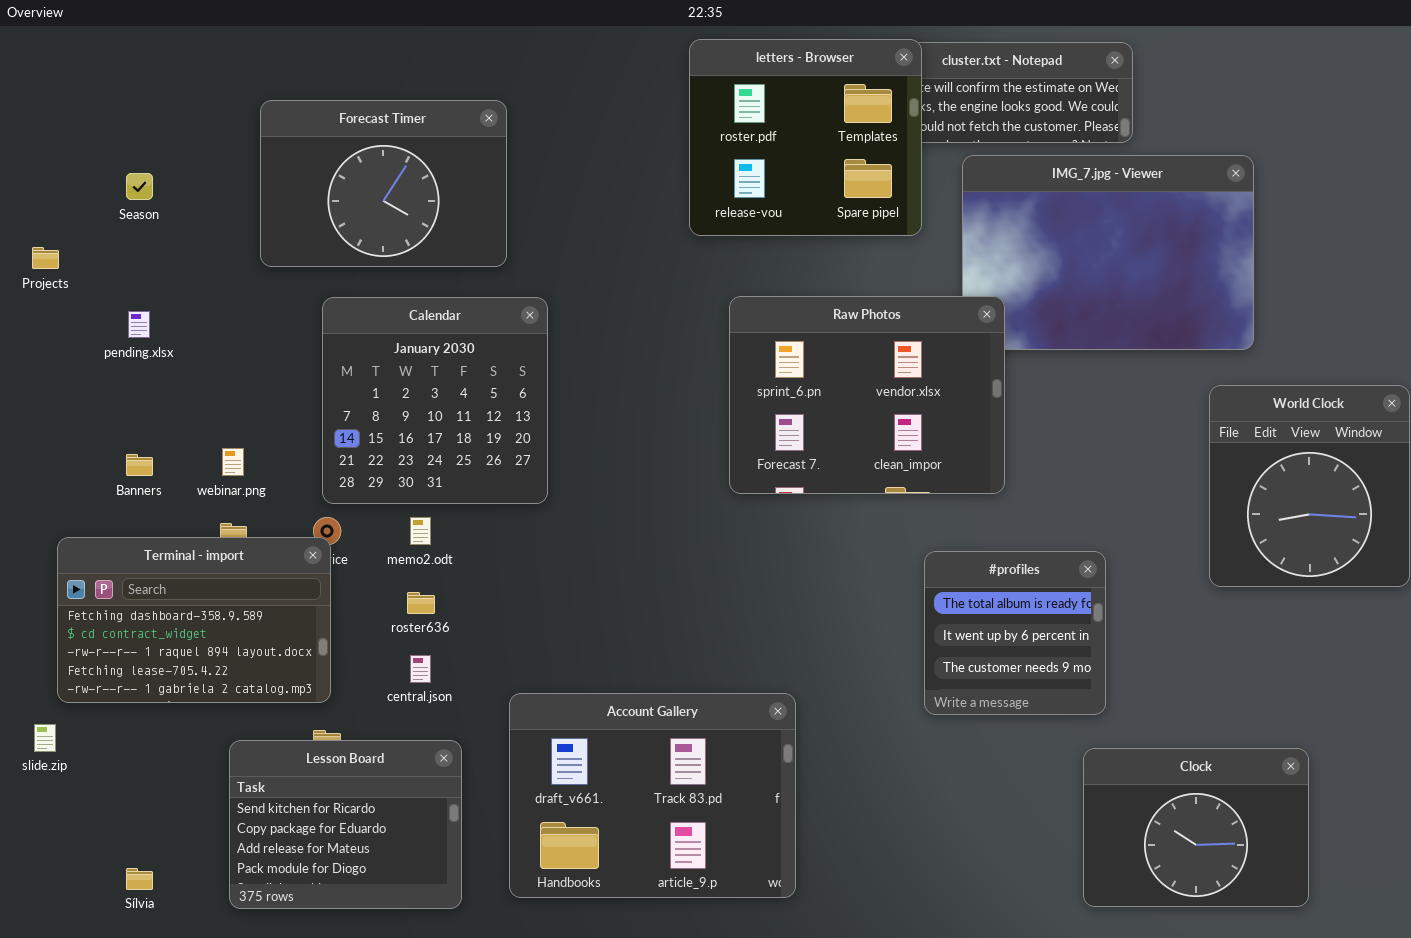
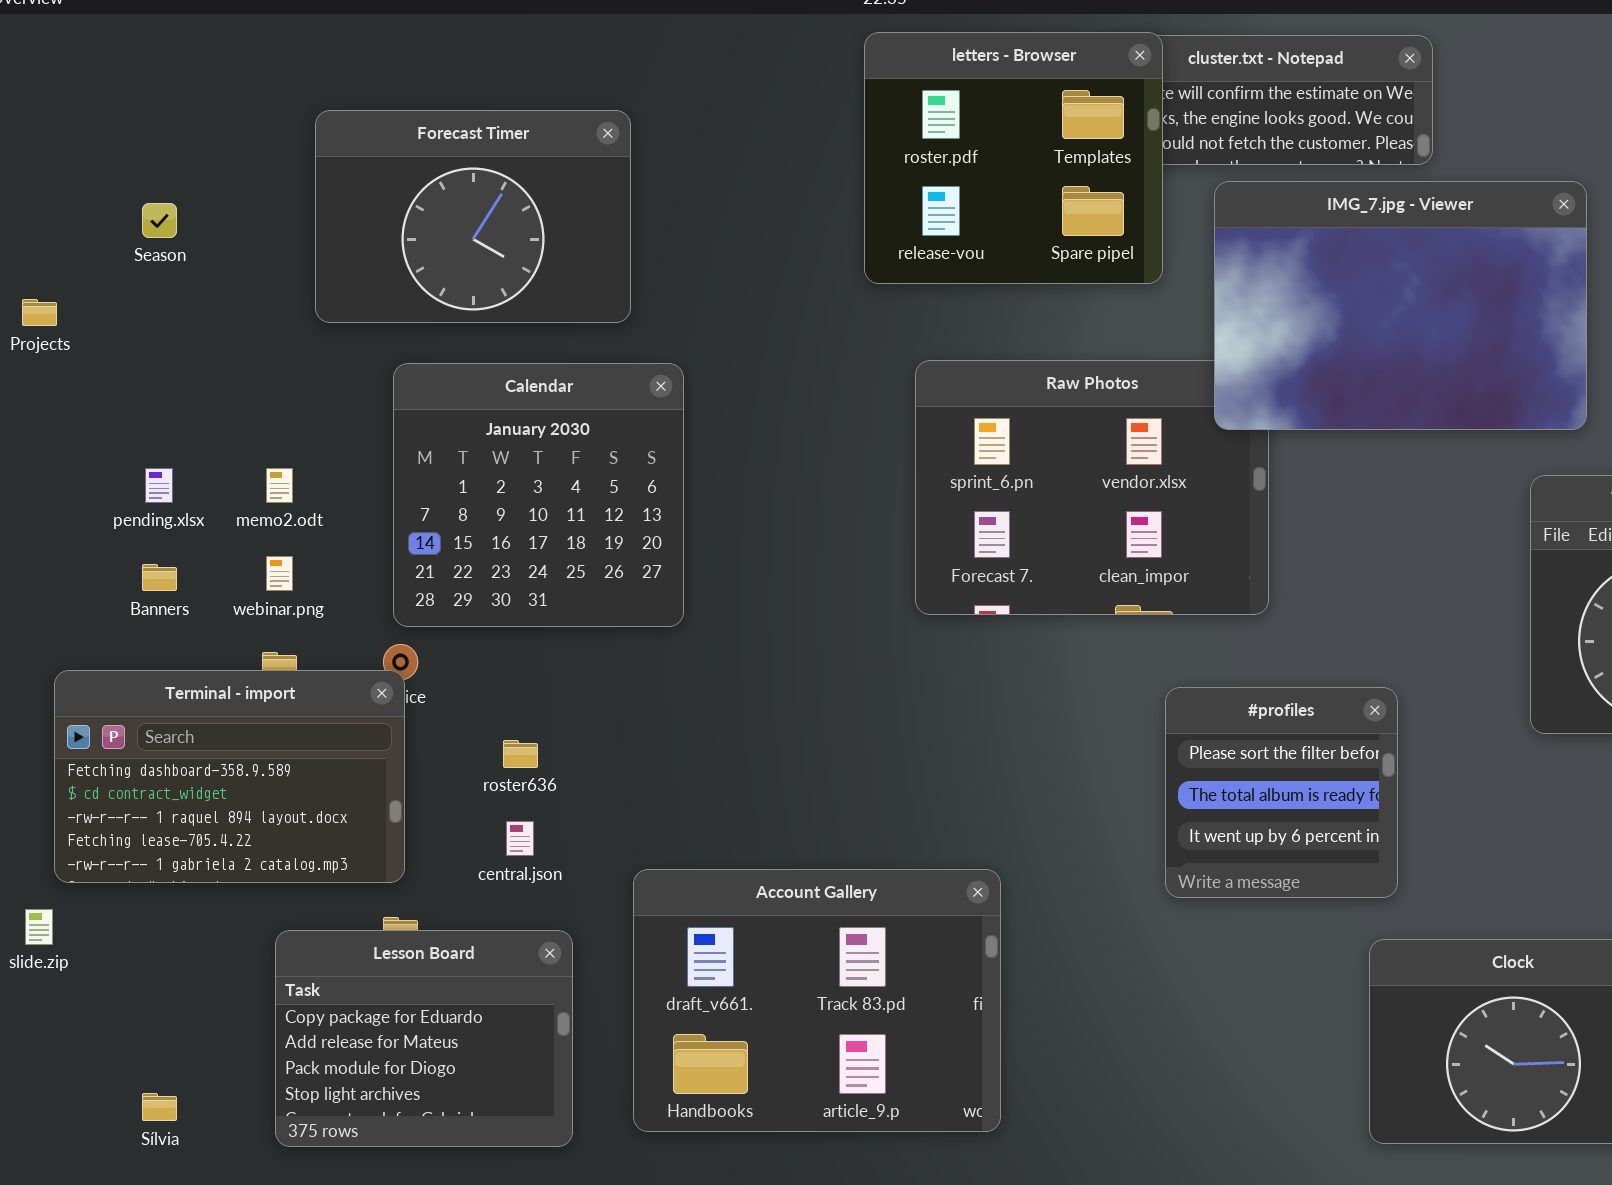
IMG_7.jpg - Viewer: [962,155,1254,350] -> [1214,181,1587,430], raised
pending.xlsx: [128,311,150,338] -> [145,468,173,503], moved
memo2.odt: [410,517,431,545] -> [266,468,293,503], moved
#profiles: [924,551,1106,715] -> [1165,687,1398,898], scrolled up 1 row
Lesson Board: [229,740,462,909] -> [275,930,573,1147], scrolled down 1 row

